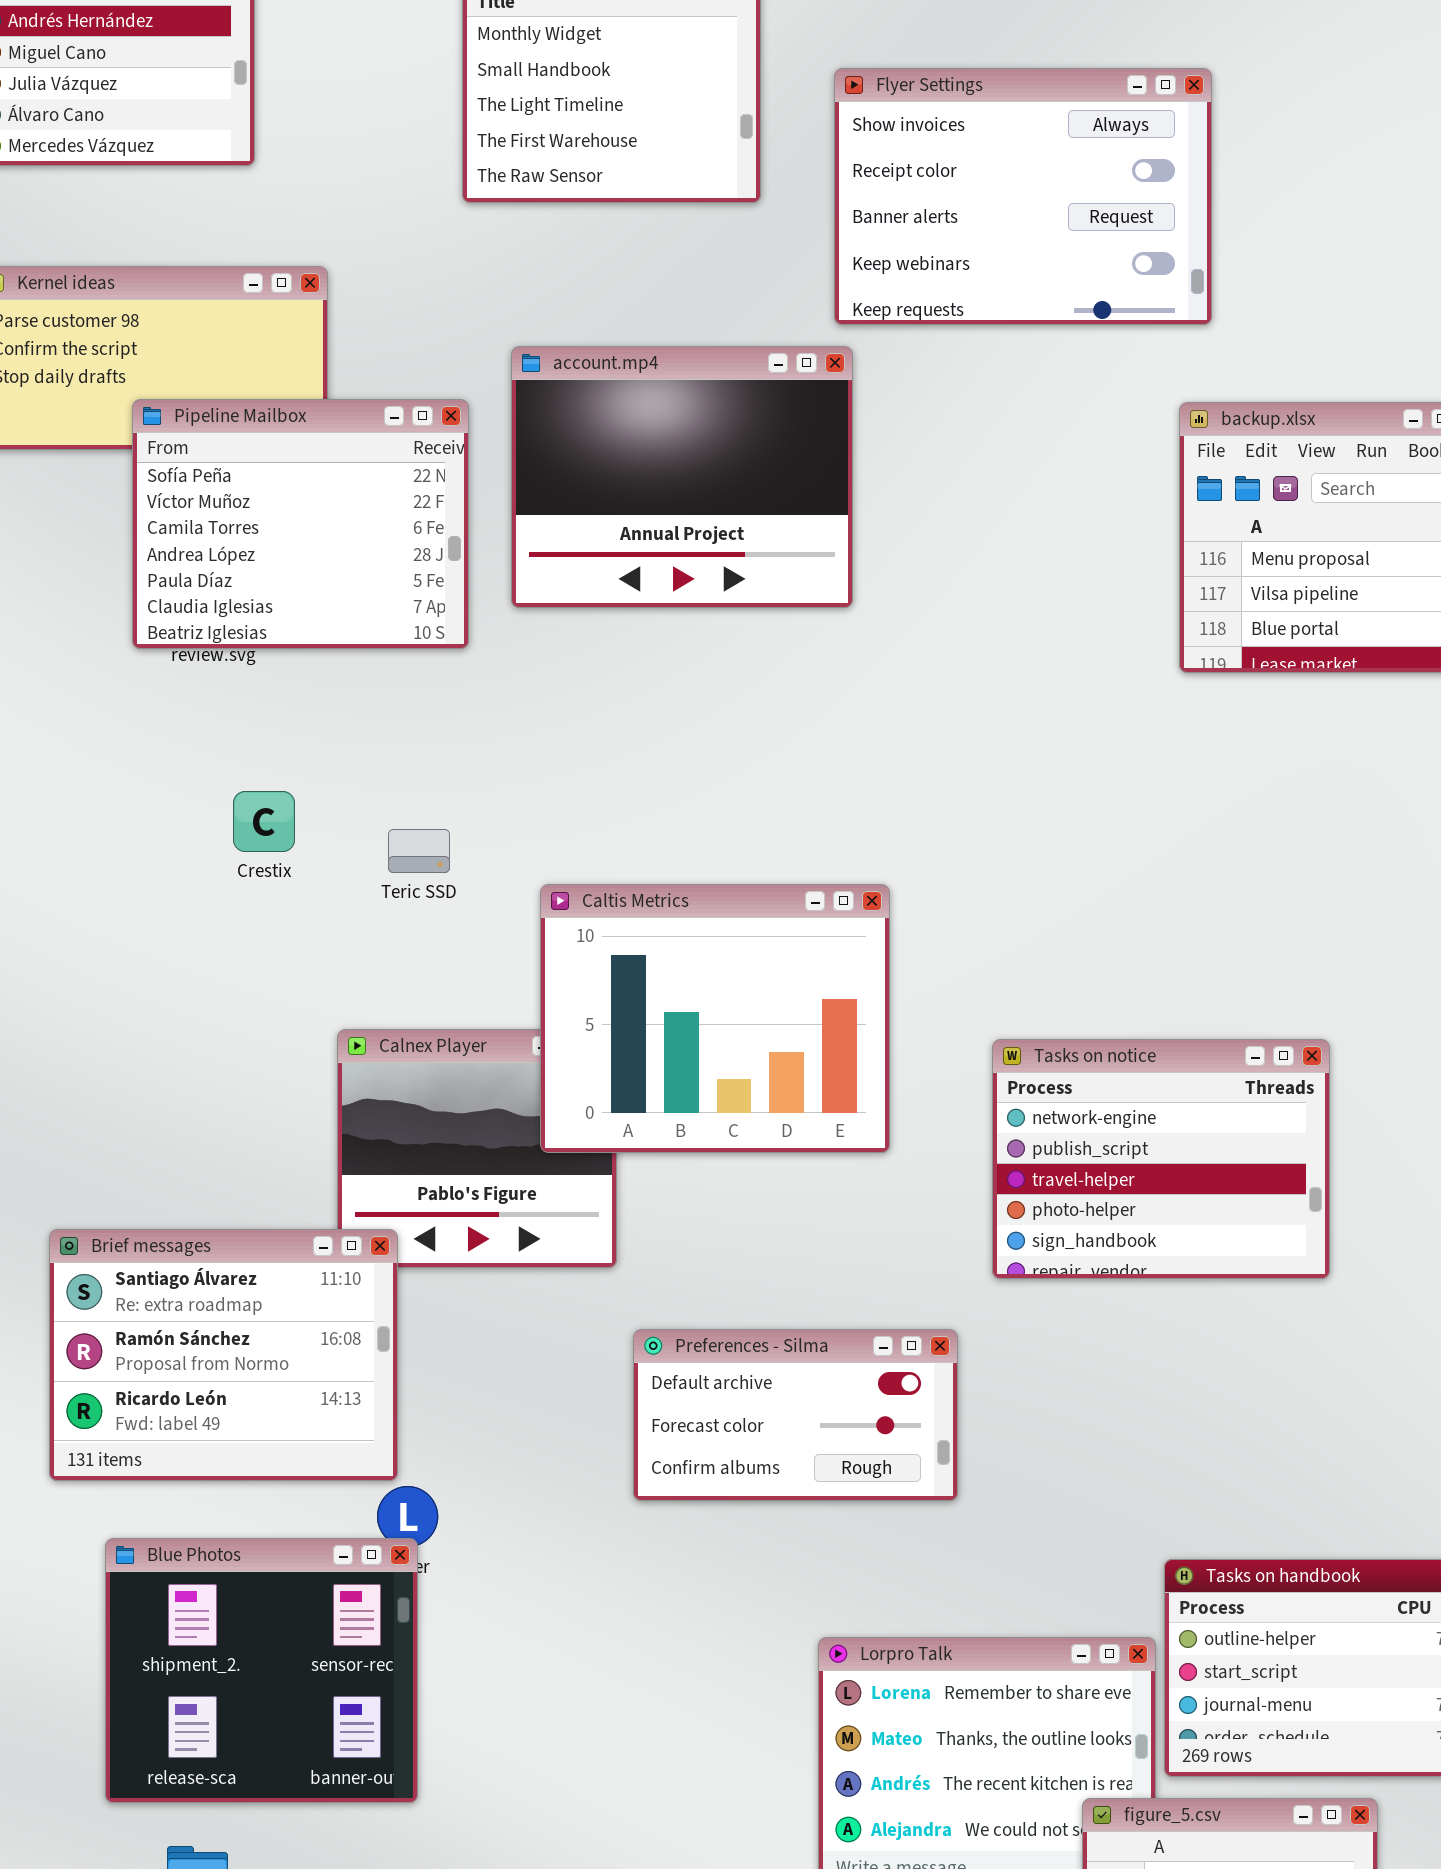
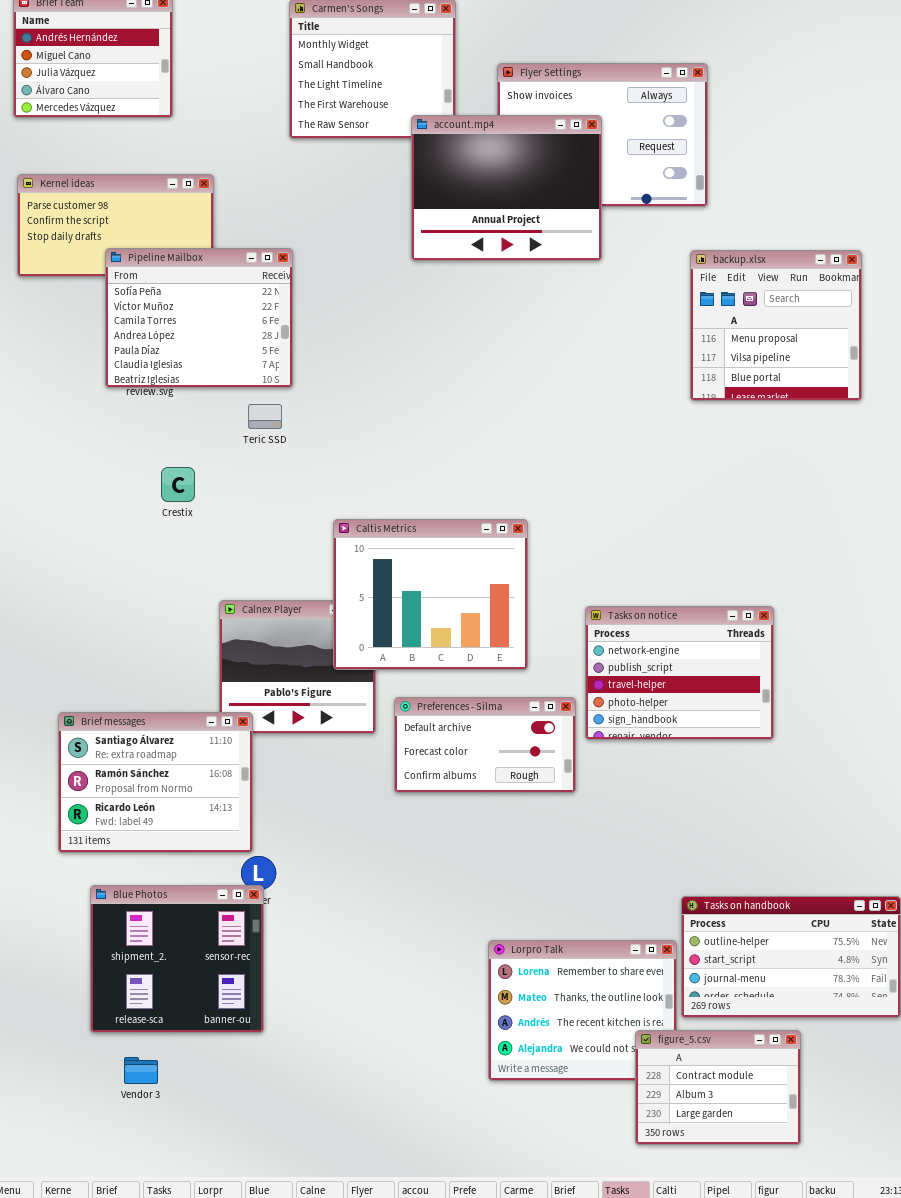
account.mp4: [511,346,853,608] -> [411,115,602,261], moved
Teric SSD: [388,829,450,873] -> [248,404,282,429], moved
Preferences - Silma: [633,1329,958,1501] -> [394,697,576,793], moved

